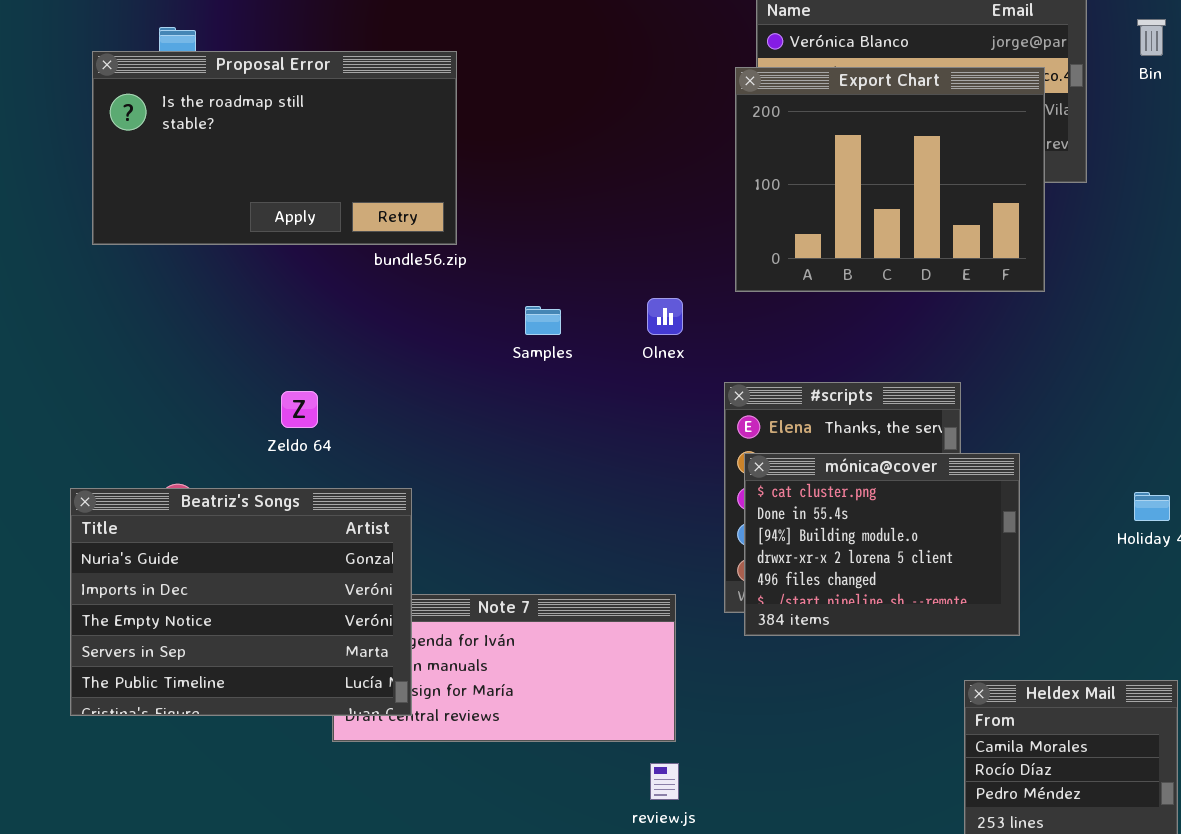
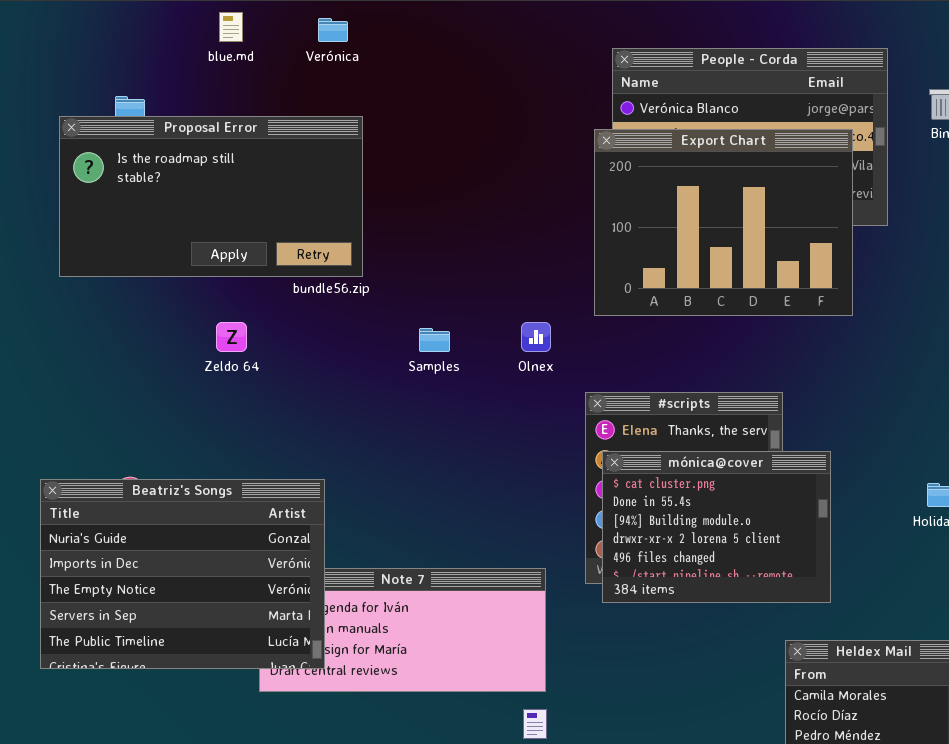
Zeldo 64: [281,391,318,428] -> [216,322,247,352], moved

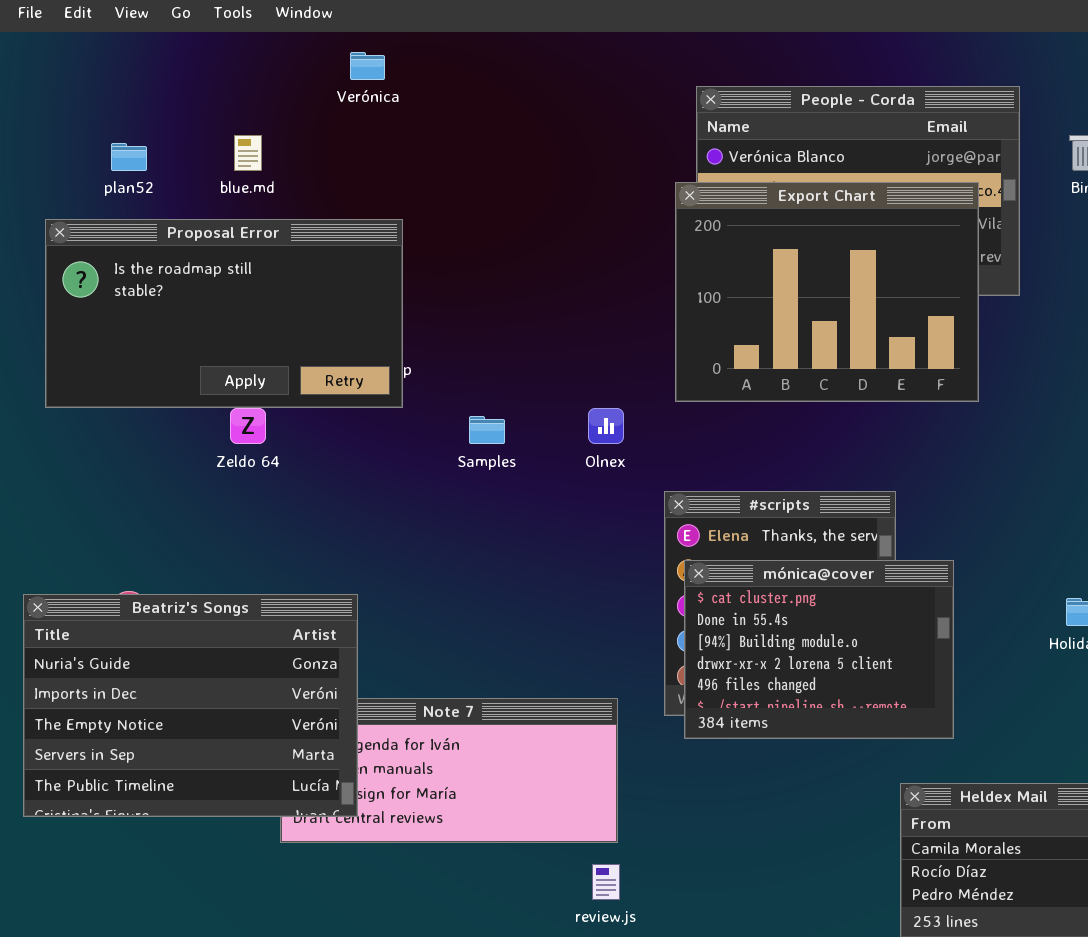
blue.md: [219,12,243,42] -> [234,135,262,171], moved
Proposal Error: [59,116,363,277] -> [45,219,403,408], moved

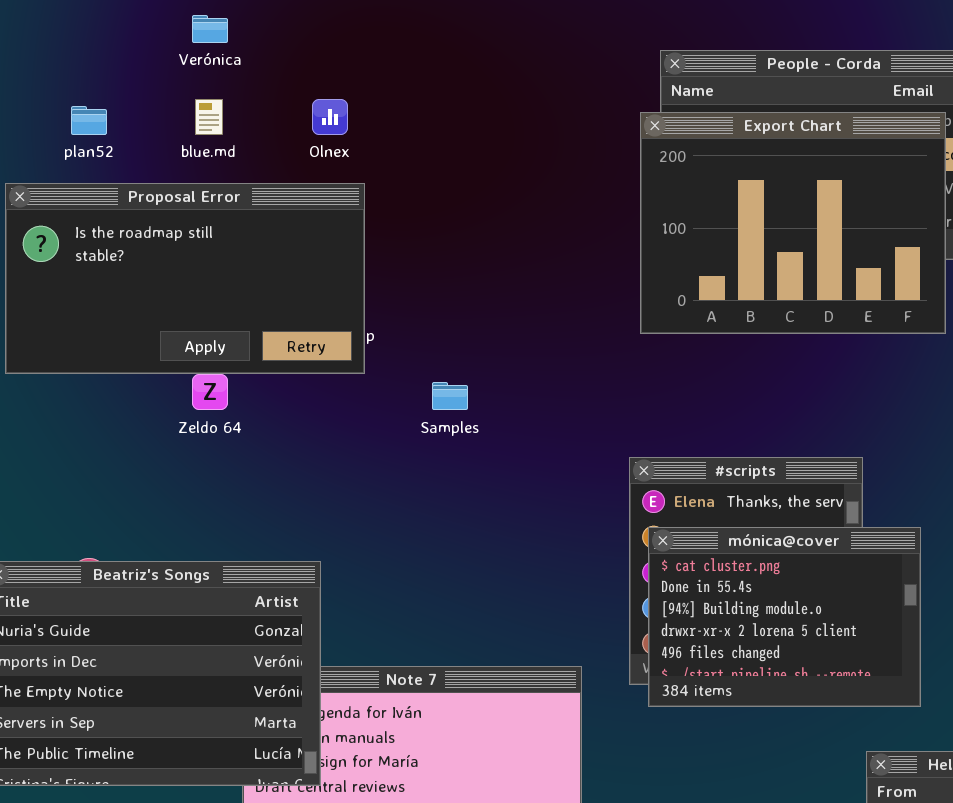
Verónica: [350,52,385,80] -> [192,15,228,43], moved
Export Chart: [675,182,979,402] -> [640,112,946,334], moved
Olnex: [588,408,624,444] -> [312,99,348,135], moved

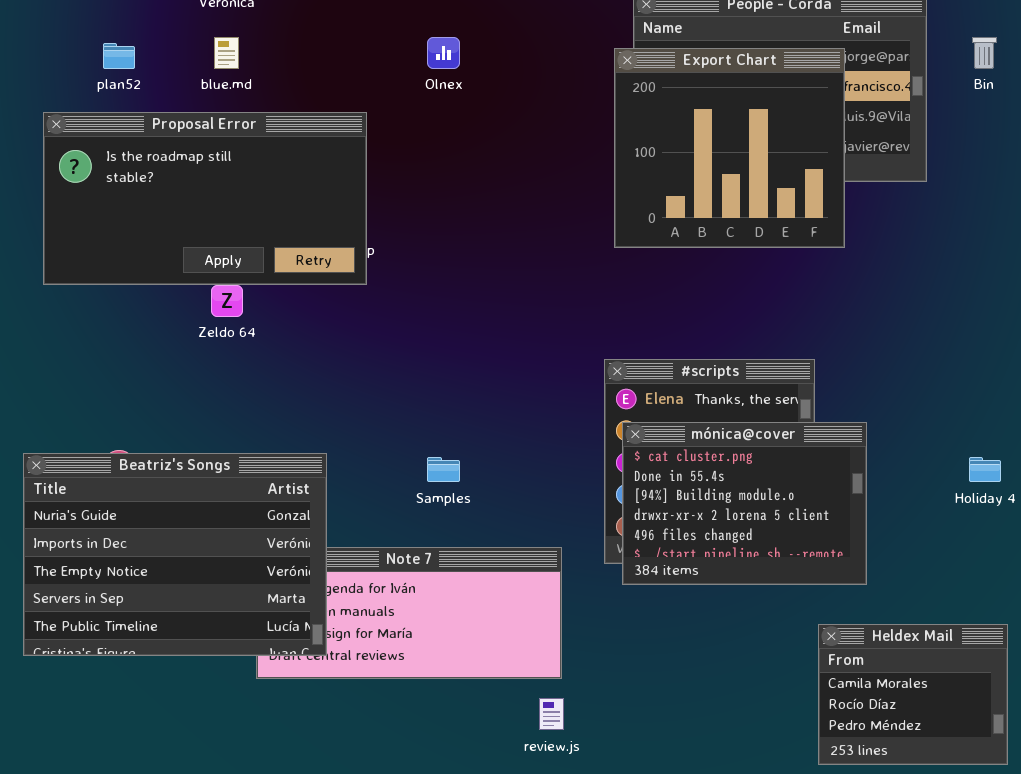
Olnex: [312,99,348,135] -> [427,37,460,69], moved
Export Chart: [640,112,946,334] -> [614,48,845,248], resized
Samples: [432,382,468,410] -> [427,457,460,482], moved

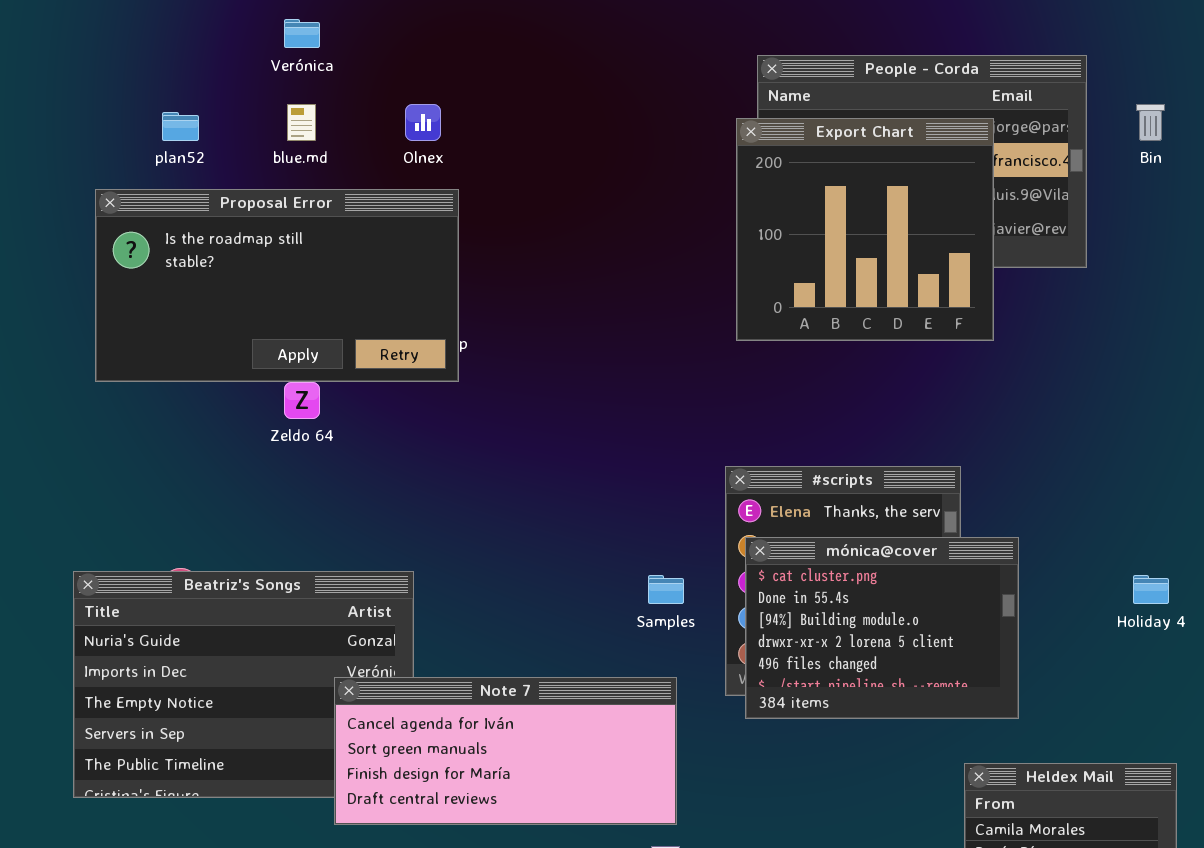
Olnex: [427,37,460,69] -> [405,104,441,141], moved
Samples: [427,457,460,482] -> [648,575,684,604], moved
Note 7: [256,547,562,679] -> [334,677,677,825], raised

